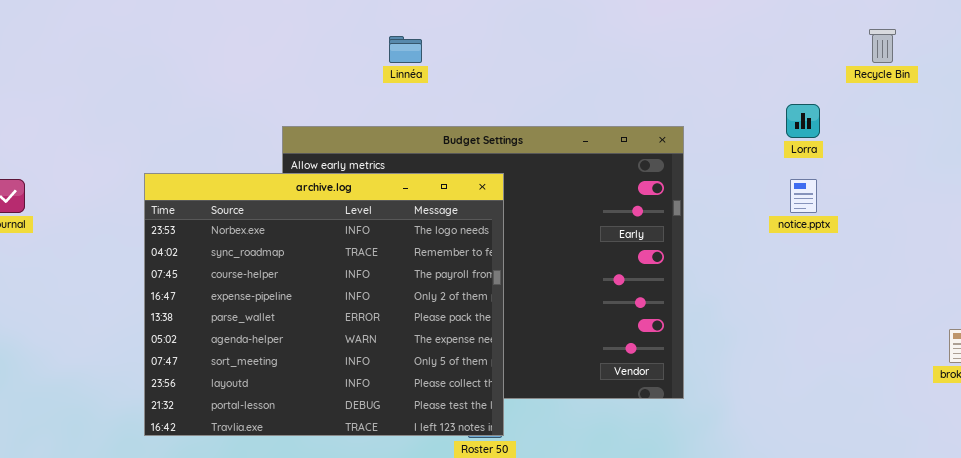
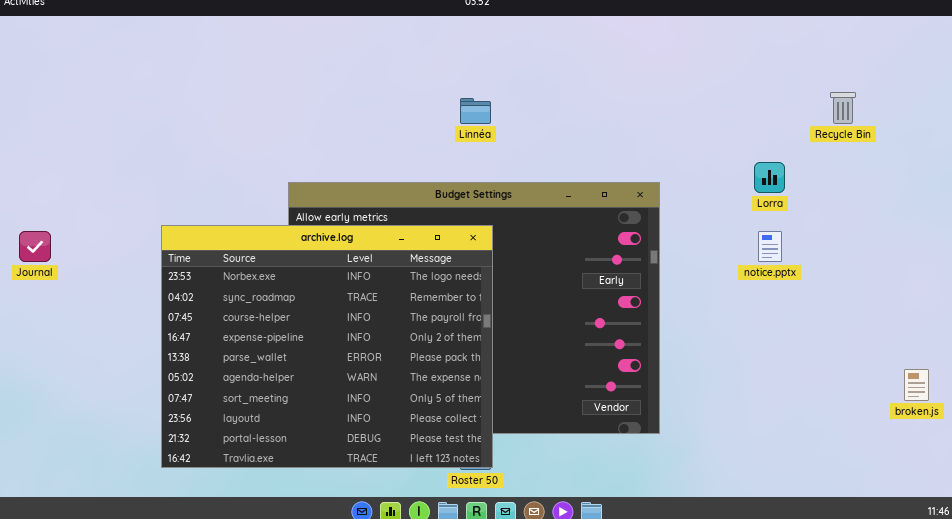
Linnéa: [389,36,422,63] -> [460,98,491,124], moved

